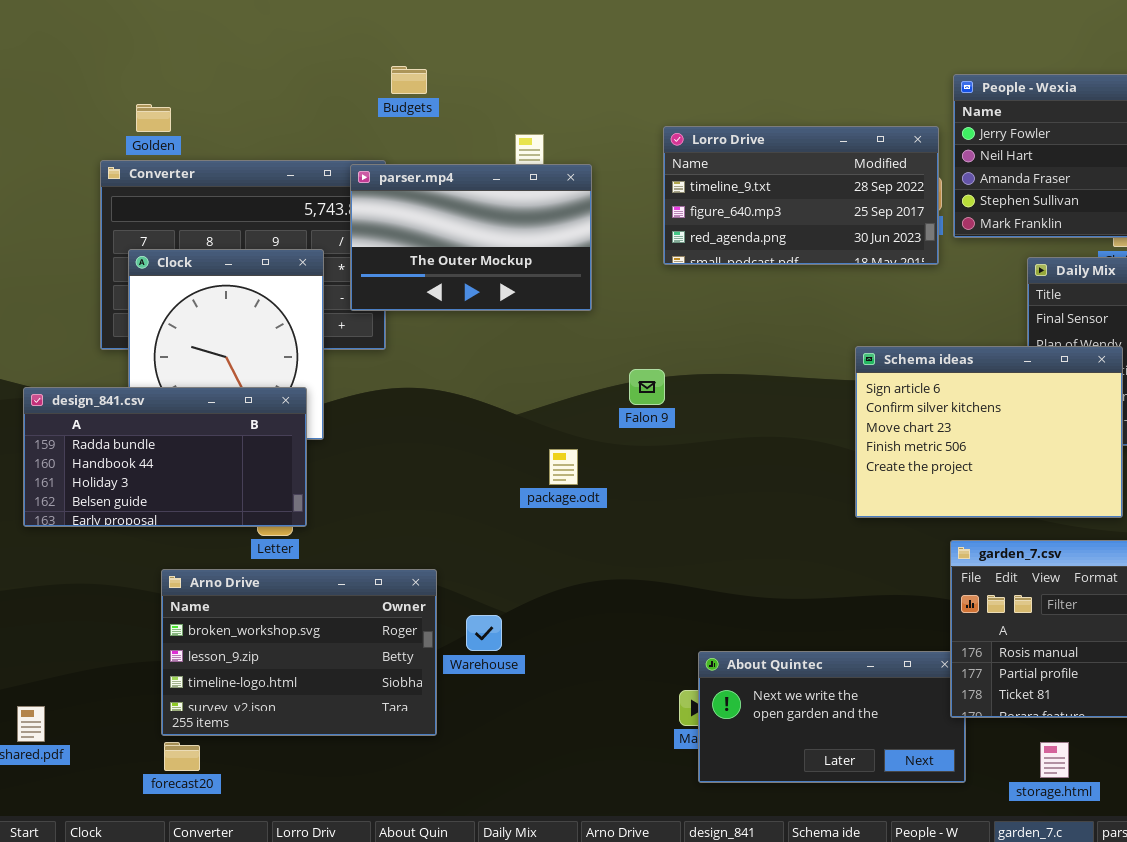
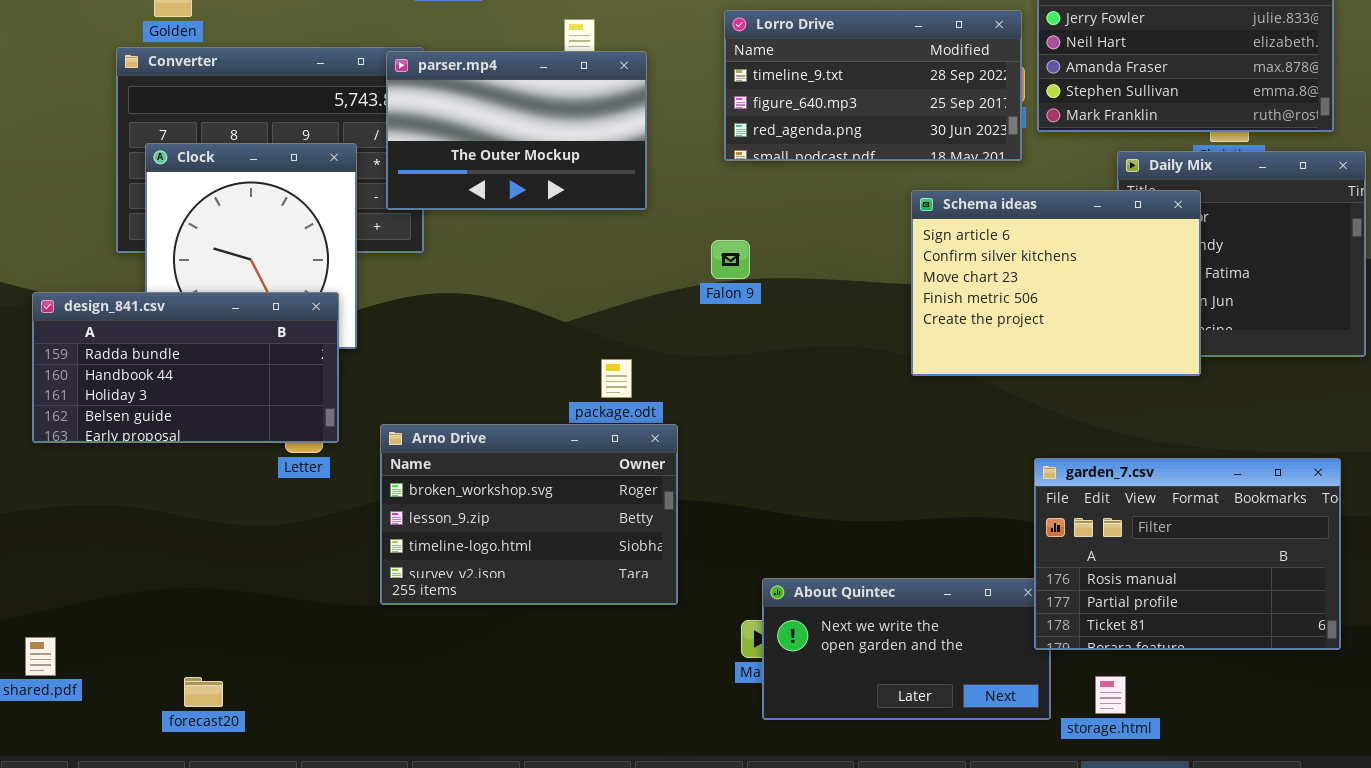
Schema ideas: [855,346,1123,518] -> [911,190,1201,376], moved
Falon 9: [629,369,665,405] -> [711,240,750,279], moved
Arno Drive: [161,569,437,736] -> [380,424,678,605], moved
storage.html: [1040,742,1069,778] -> [1095,676,1126,714], moved

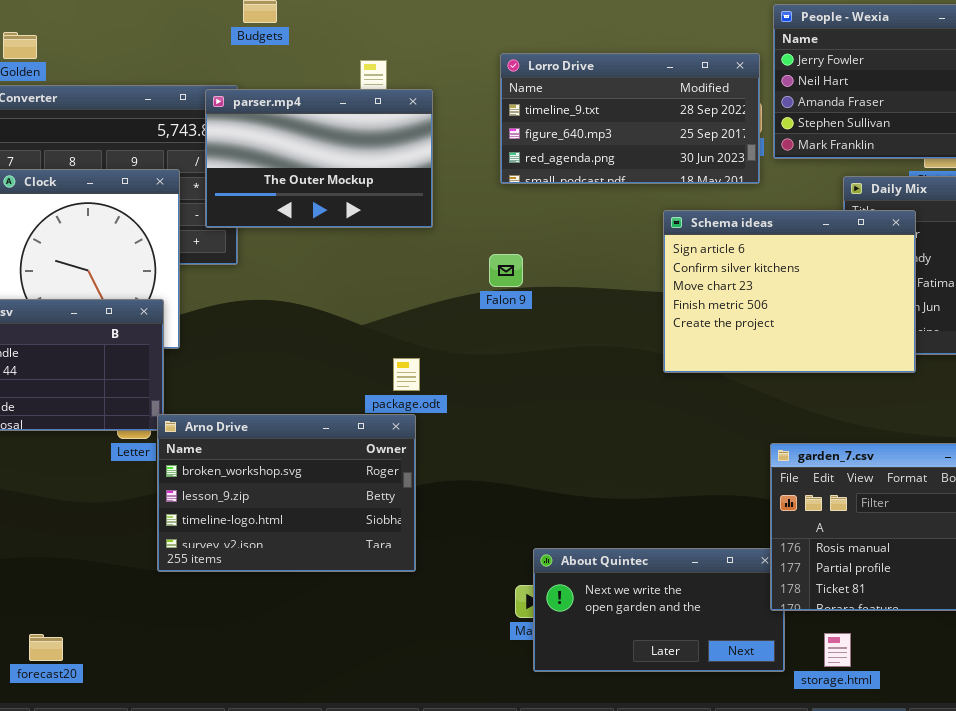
Arno Drive: [380,424,678,605] -> [157,414,416,572], moved

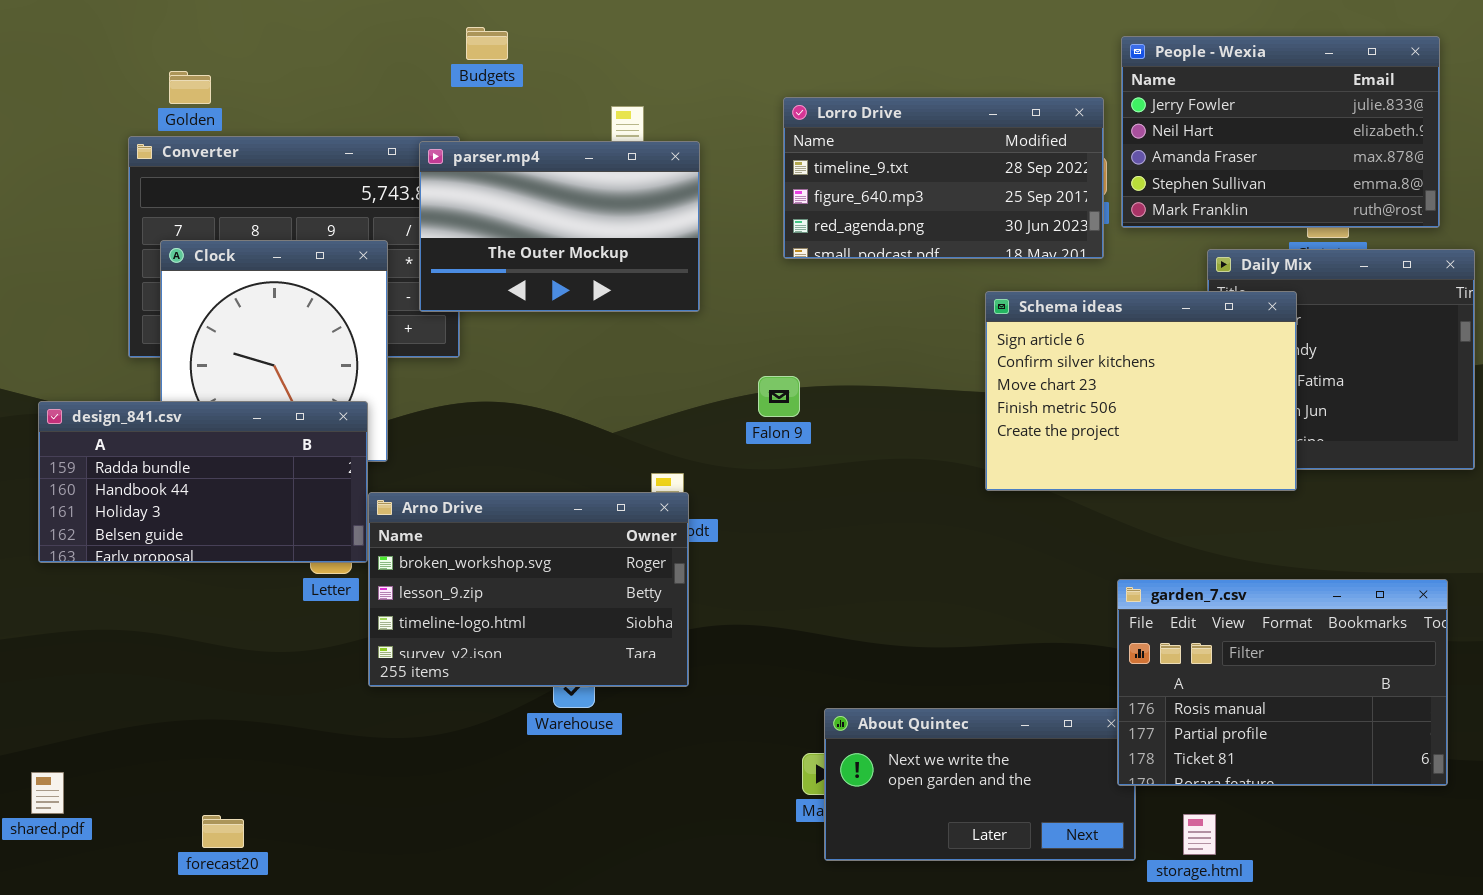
Falon 9: [489,254,523,287] -> [758,376,800,417], moved
Arno Drive: [157,414,416,572] -> [368,492,689,687], moved

